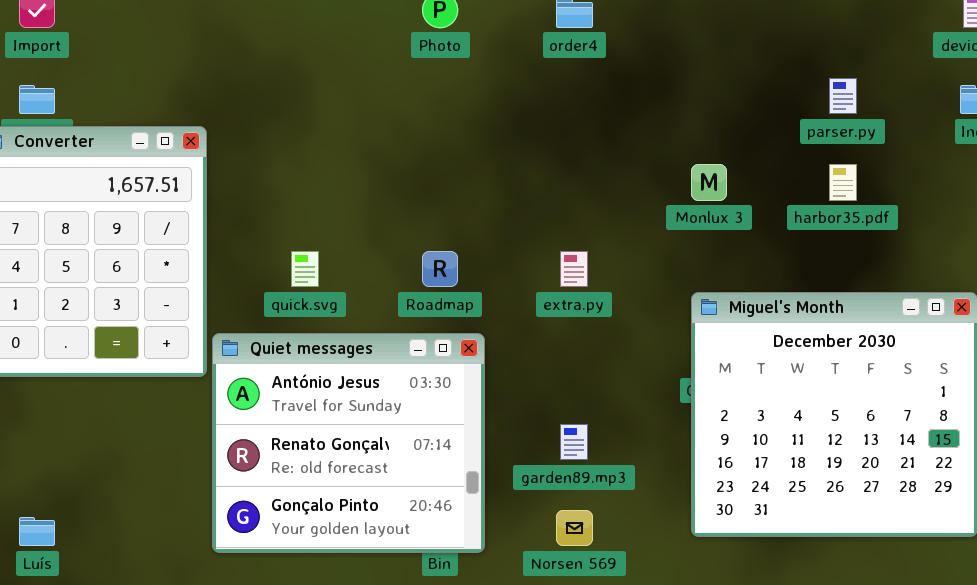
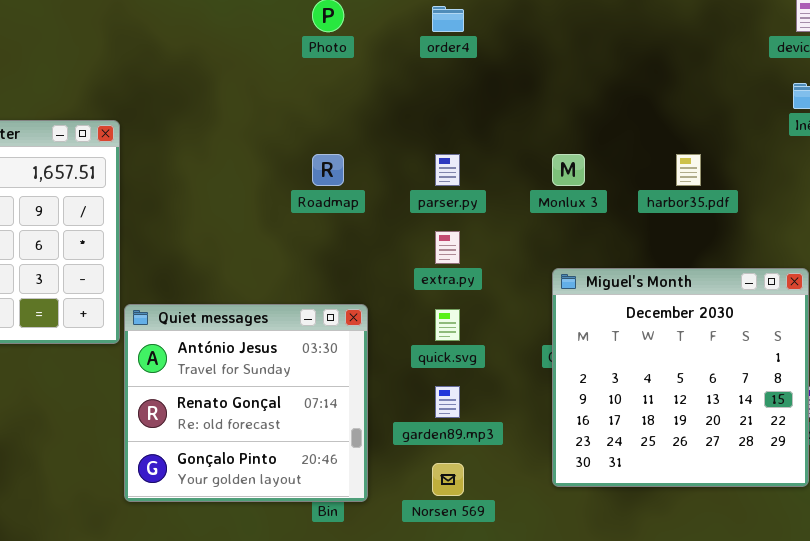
parser.py: [829,78,857,114] -> [435,154,460,186], moved
quick.svg: [291,251,319,287] -> [435,309,460,341], moved
Roadmap: [422,251,458,287] -> [312,154,344,186], moved

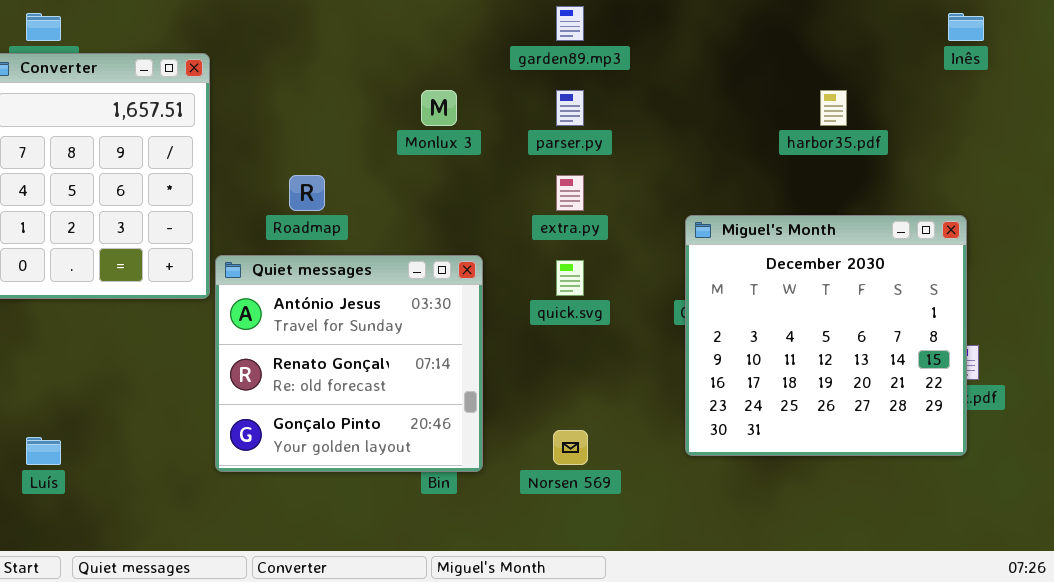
Roadmap: [312,154,344,186] -> [289,175,325,211], moved
Monlux 3: [552,154,585,186] -> [421,90,457,126], moved
garden89.mp3: [435,386,460,418] -> [556,6,584,41], moved

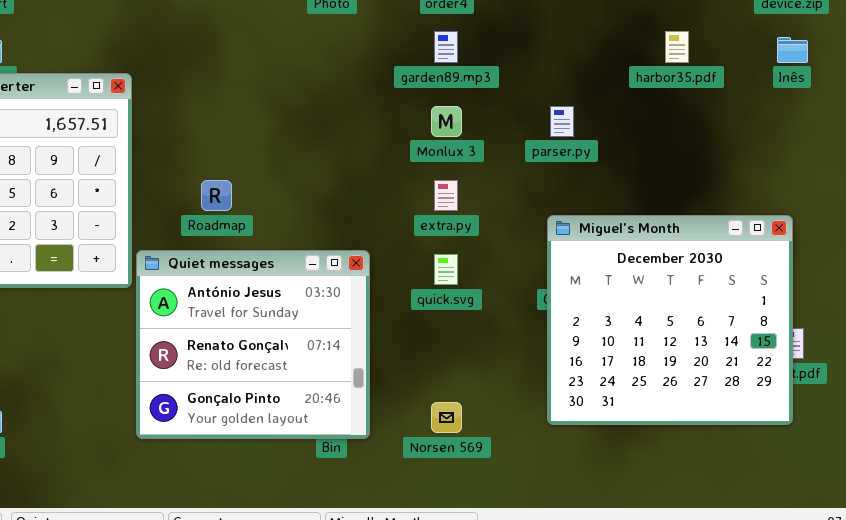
Monlux 3: [421,90,457,126] -> [431,106,462,137], moved
parser.py: [556,90,584,126] -> [550,106,574,137], moved
harbor35.pdf: [820,90,847,126] -> [665,31,689,63], moved

